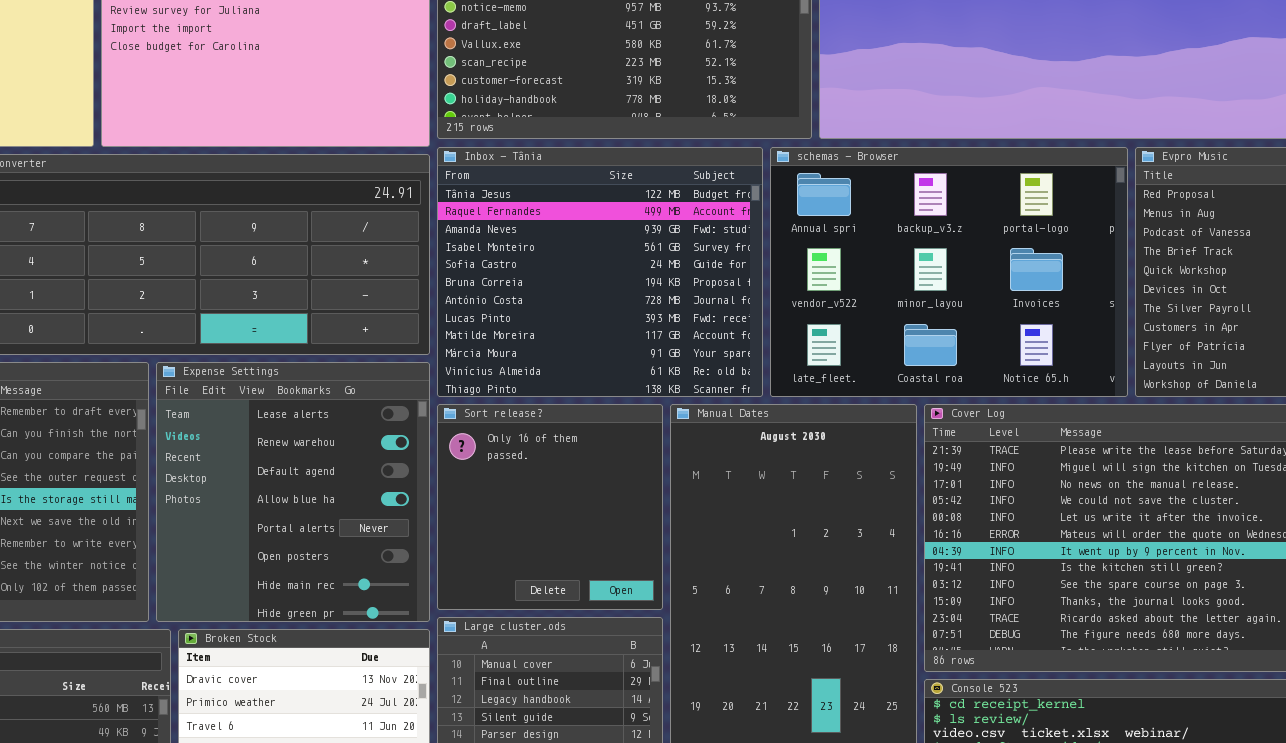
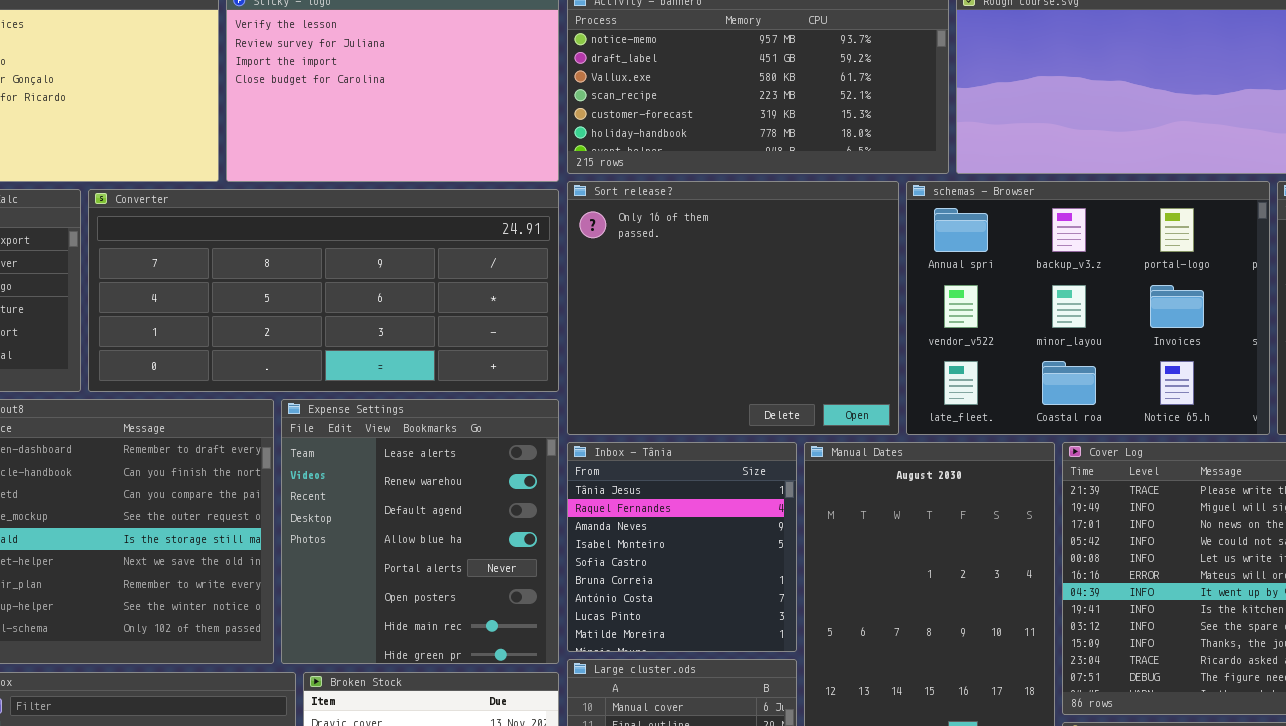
Inbox - Tânia: [437,147,763,397] -> [567,442,797,652], moved, resized
Sort release?: [437,404,663,610] -> [567,181,899,435], moved, resized

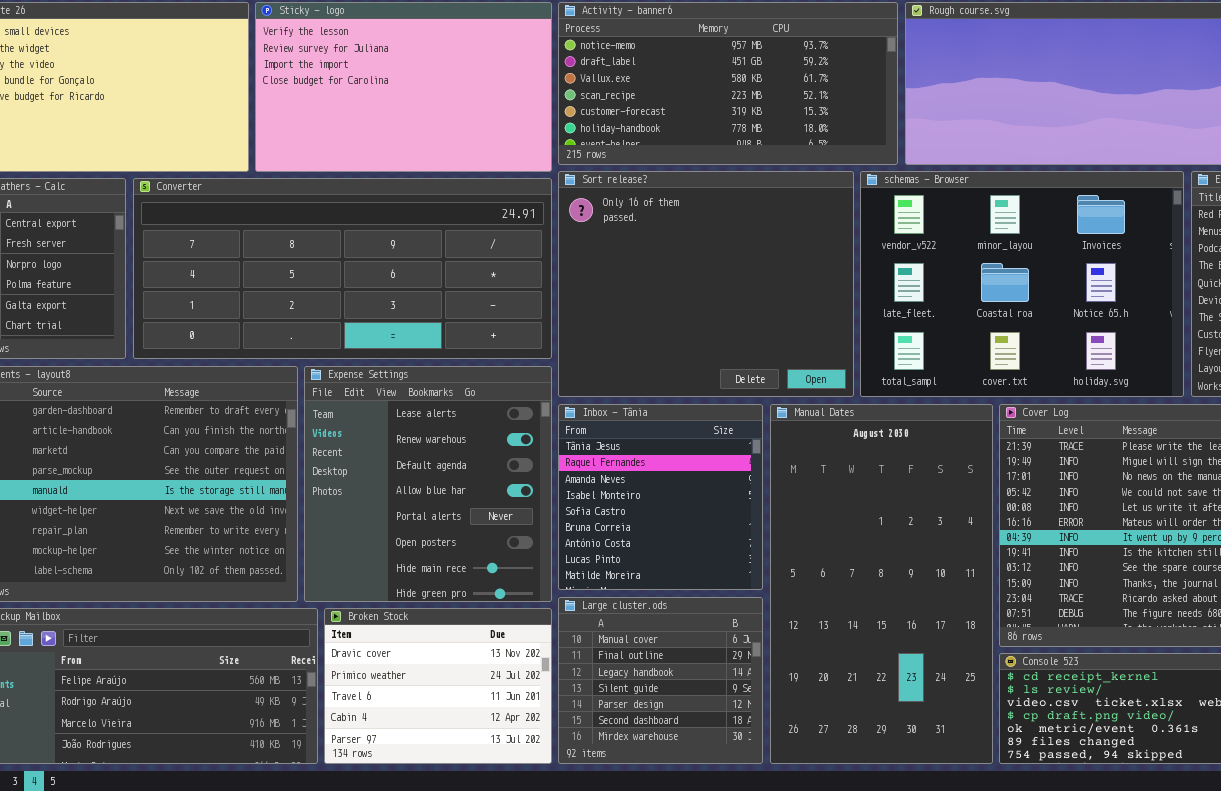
schemas - Browser: [906,181,1270,435] -> [860,171,1184,397], scrolled down 1 row

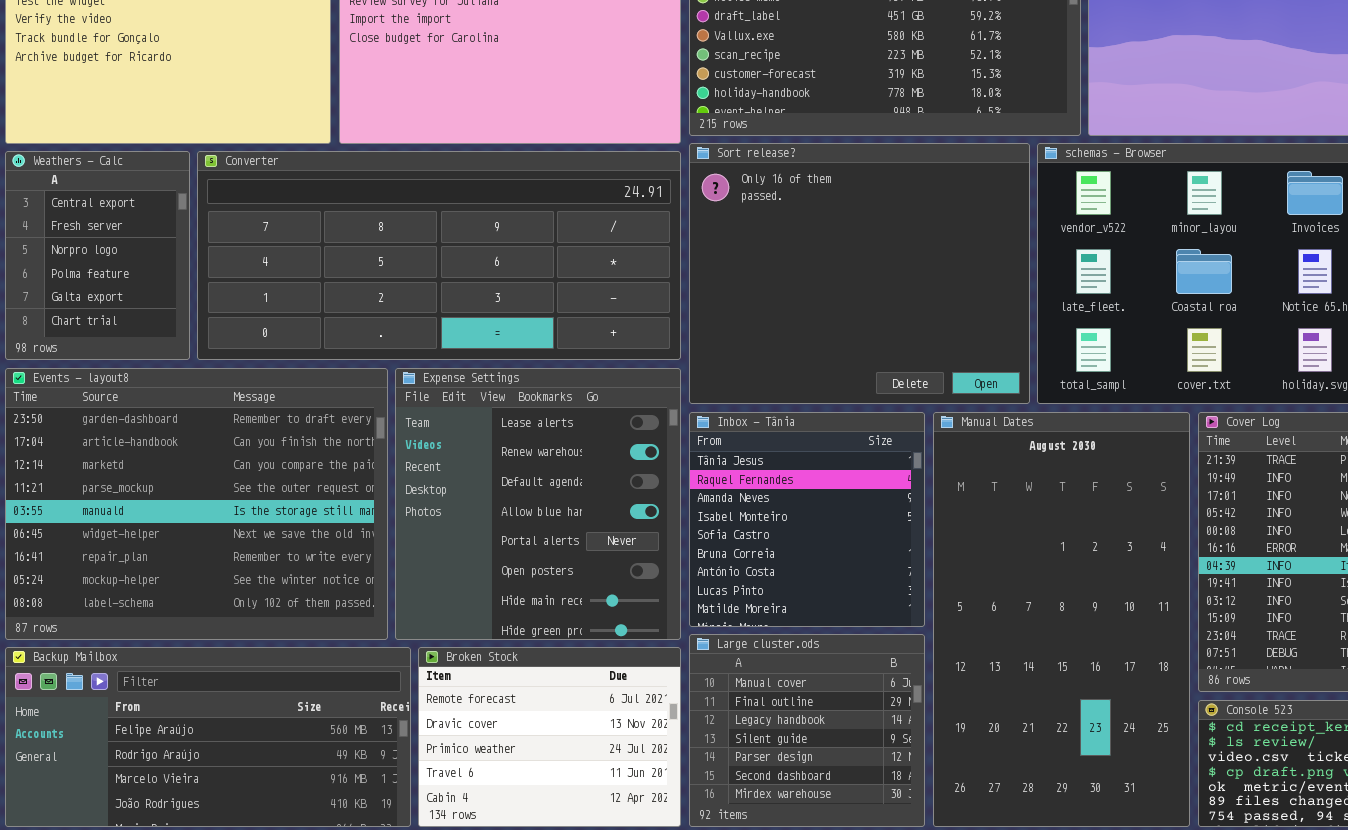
Broken Stock: [324,608,552,764] -> [418,647,681,827], scrolled up 1 row

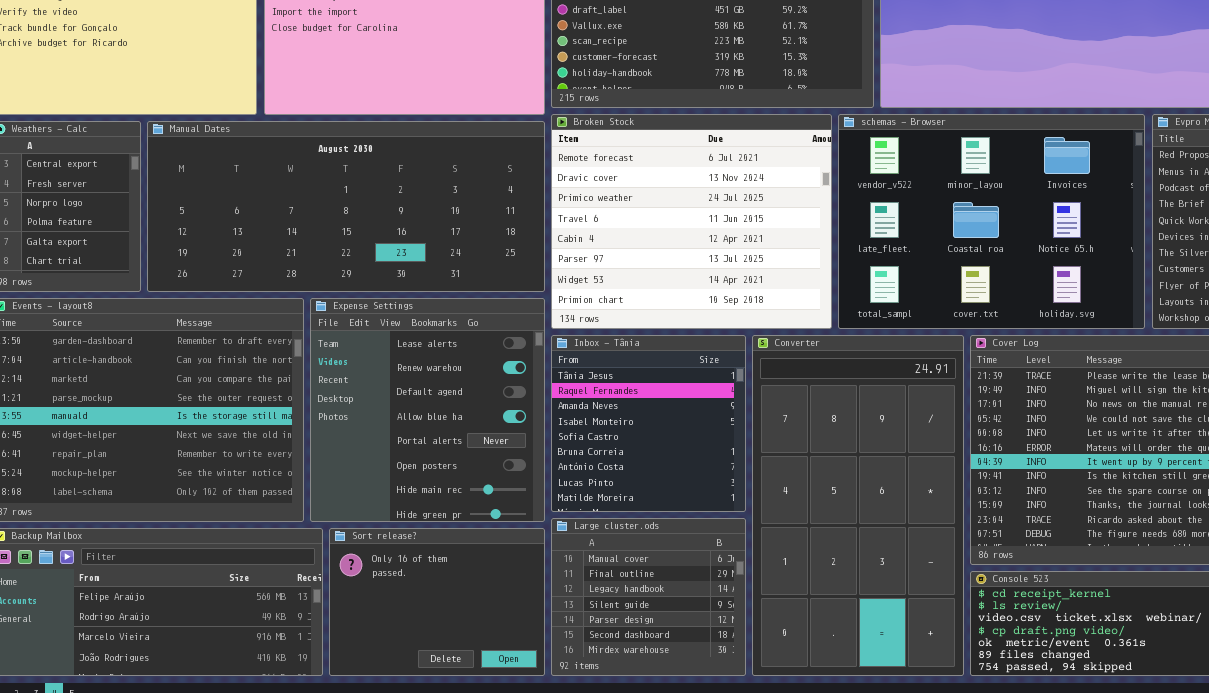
Sort release?: [689,143,1030,404] -> [329,528,545,676], moved, resized
Converter: [197,151,681,360] -> [752,335,964,676], moved, resized
Manual Dates: [933,412,1190,827] -> [147,121,545,292], moved, resized
Broken Stock: [418,647,681,827] -> [551,114,832,329], moved, resized

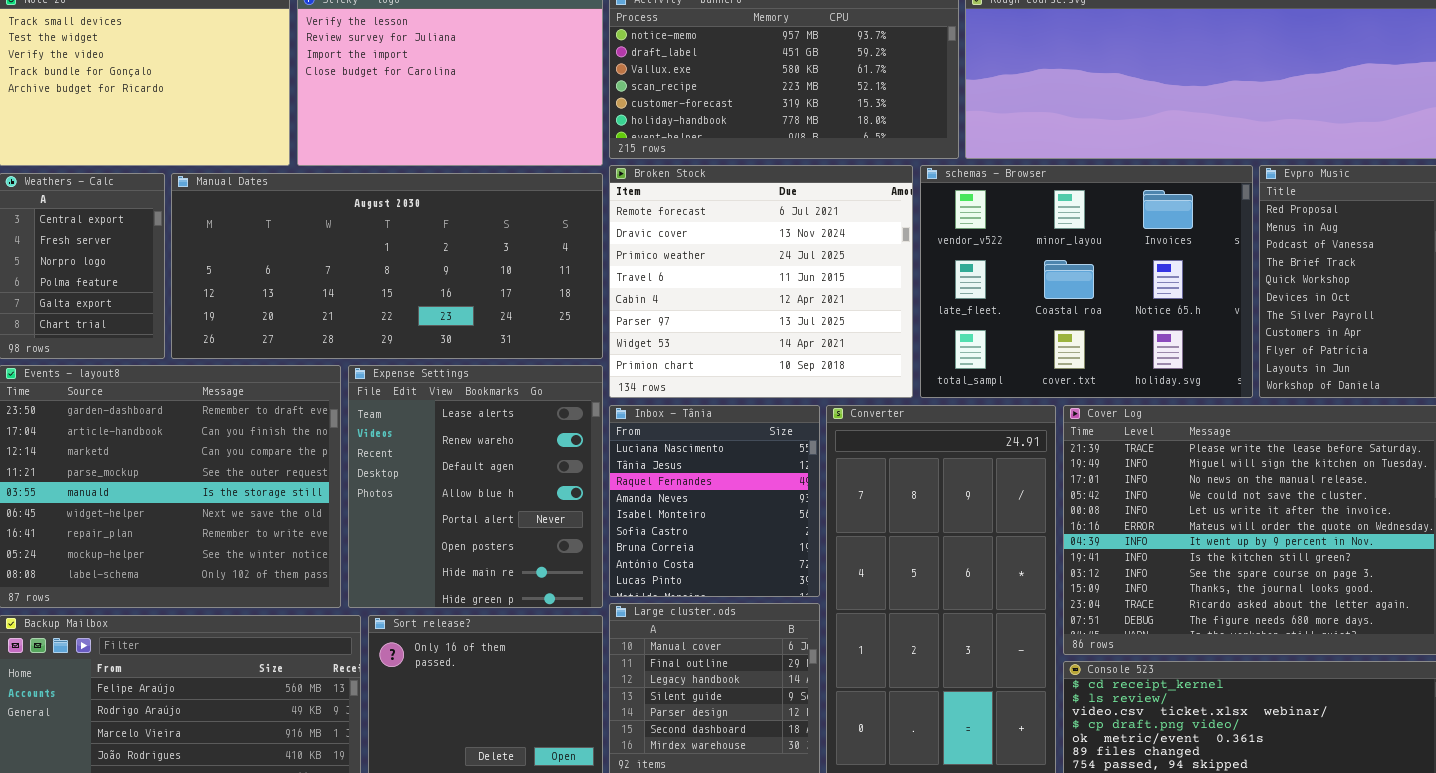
Inbox - Tânia: [551,335,746,512] -> [609,405,820,597], scrolled up 1 row

